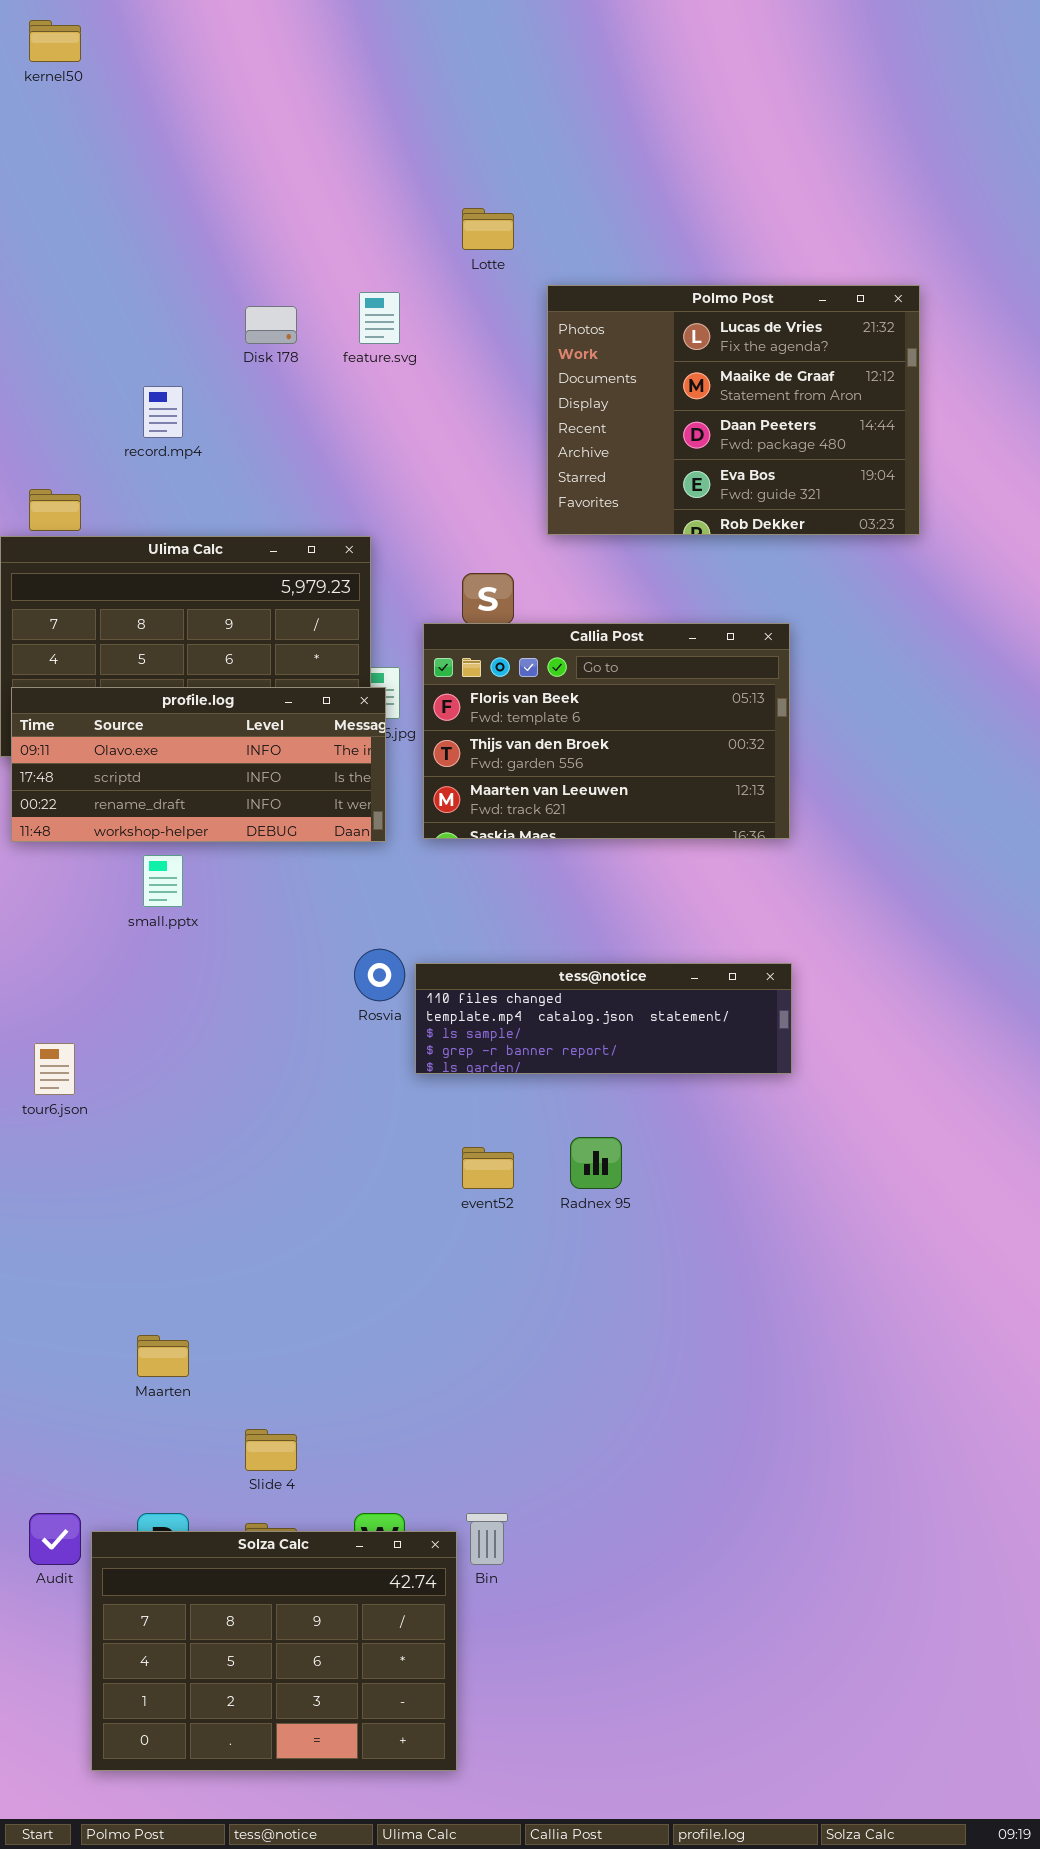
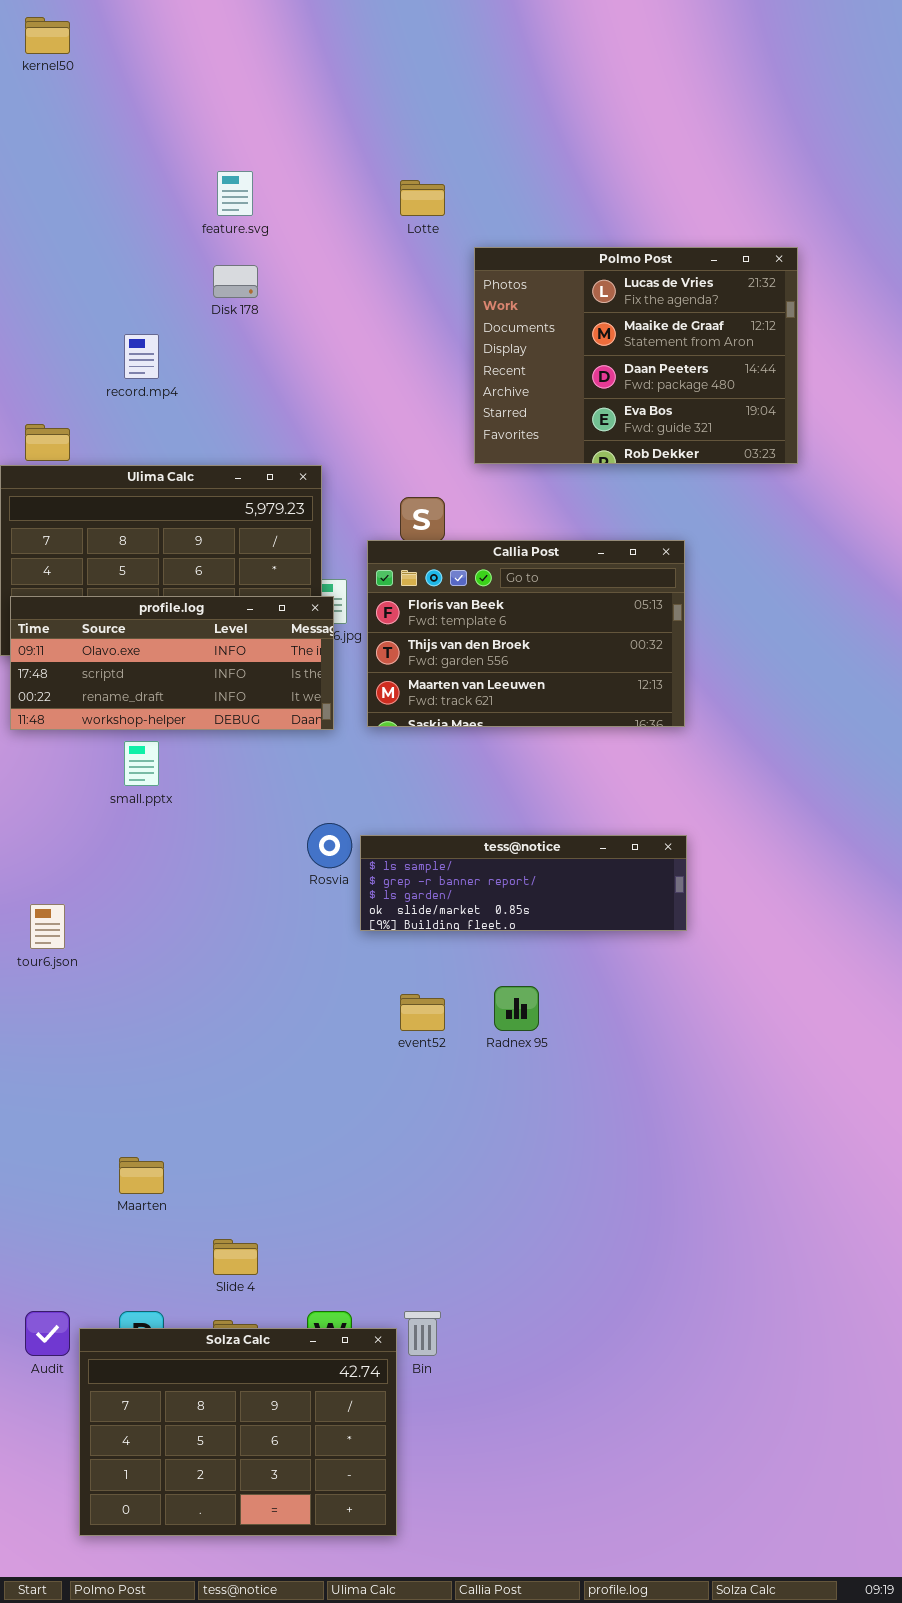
feature.svg: [359,292,400,344] -> [217,171,253,216], moved
tess@notice: [415,963,792,1074] -> [360,835,687,931], scrolled down 2 rows

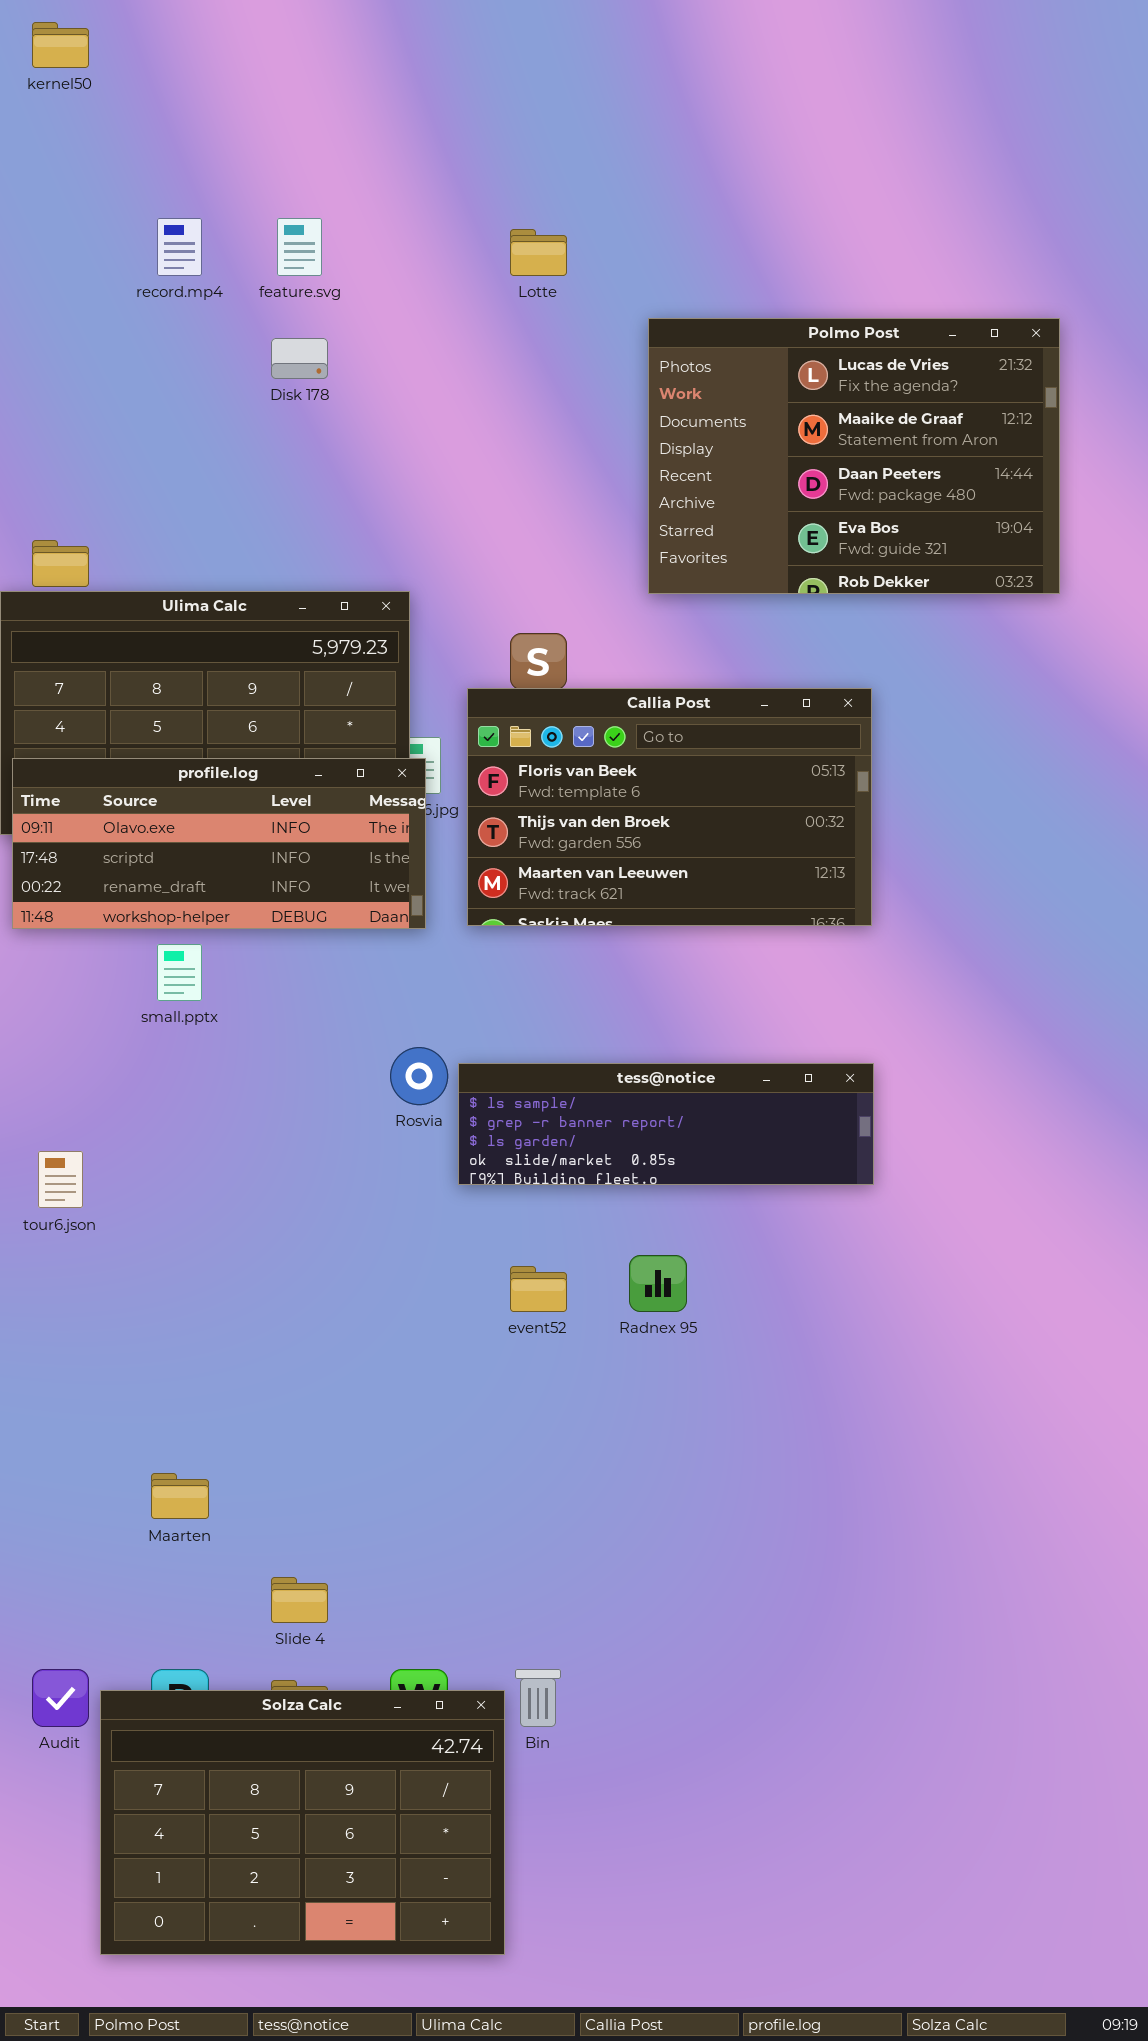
Polmo Post: [474,247,798,464] -> [648,318,1060,594], moved
record.mp4: [124,334,159,379] -> [157,218,202,276], moved

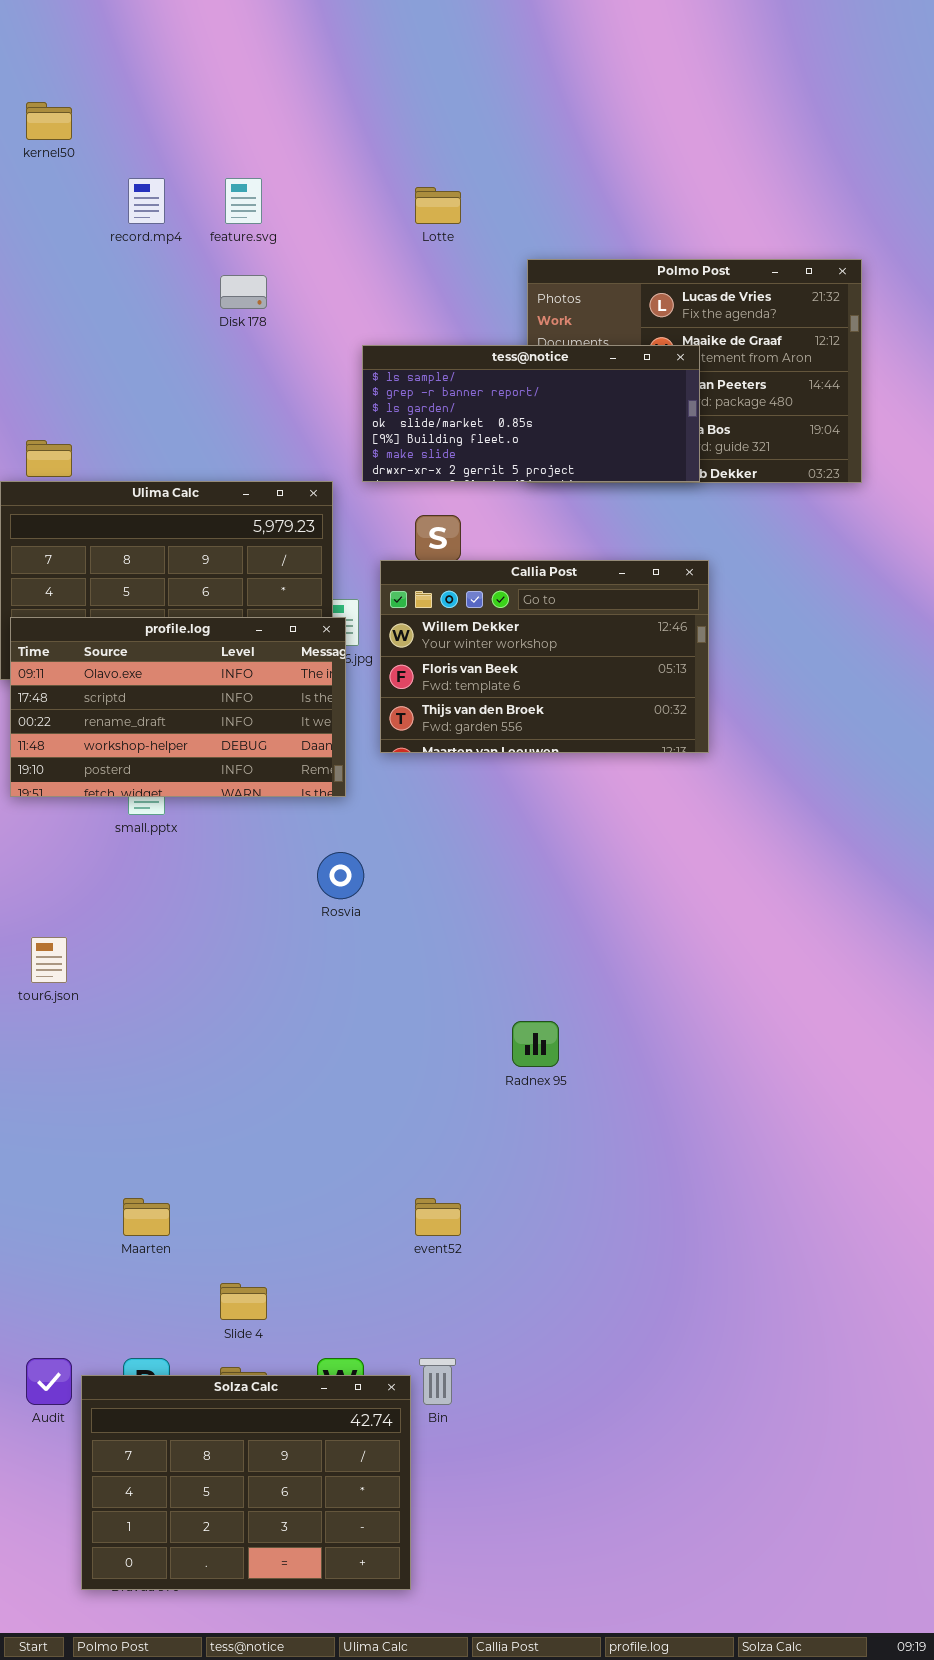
kernel50: [32,22,89,68] -> [26,102,72,140], moved
Callia Post: [467,688,872,926] -> [380,560,709,753], scrolled up 1 row
profile.log: [12,758,426,929] -> [10,617,346,797], resized
tess@notice: [458,1063,874,1185] -> [362,345,700,482], moved, resized
event52: [510,1266,567,1312] -> [415,1198,461,1236], moved

